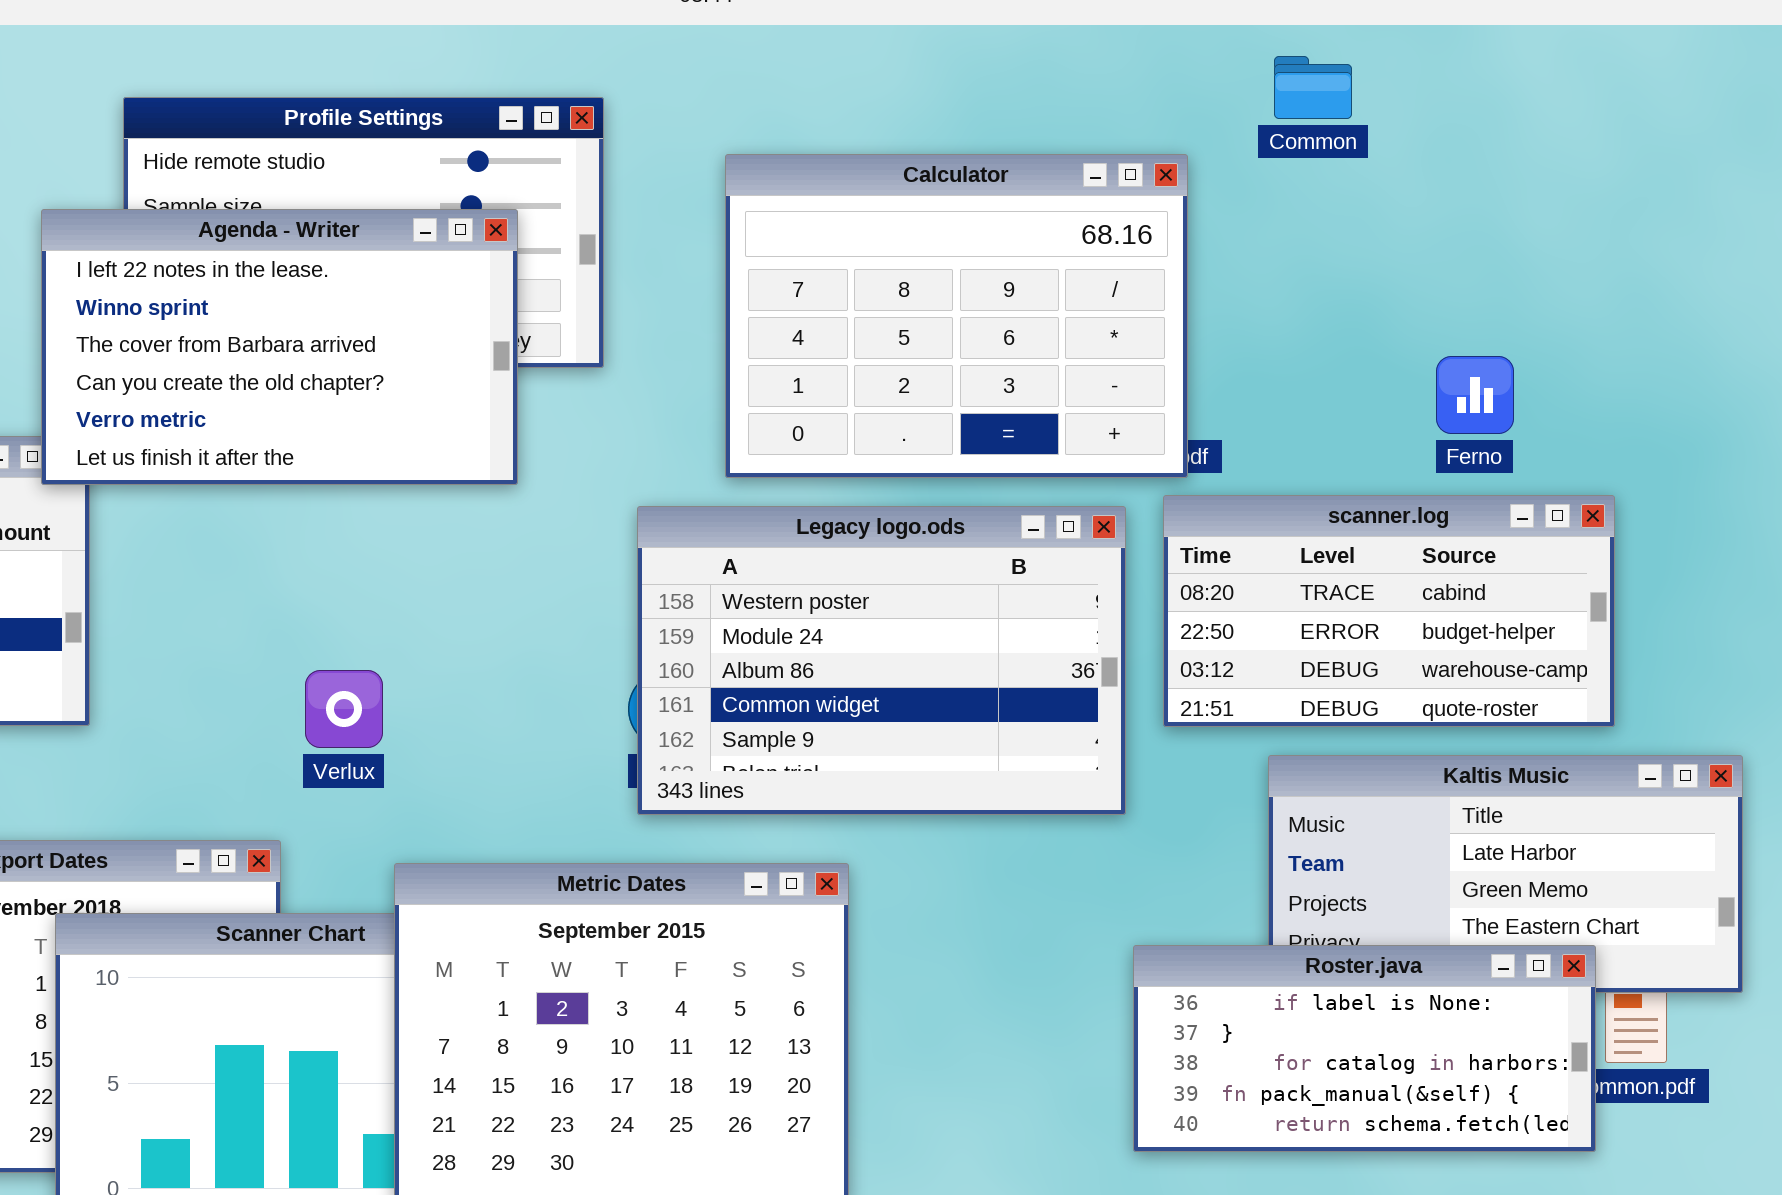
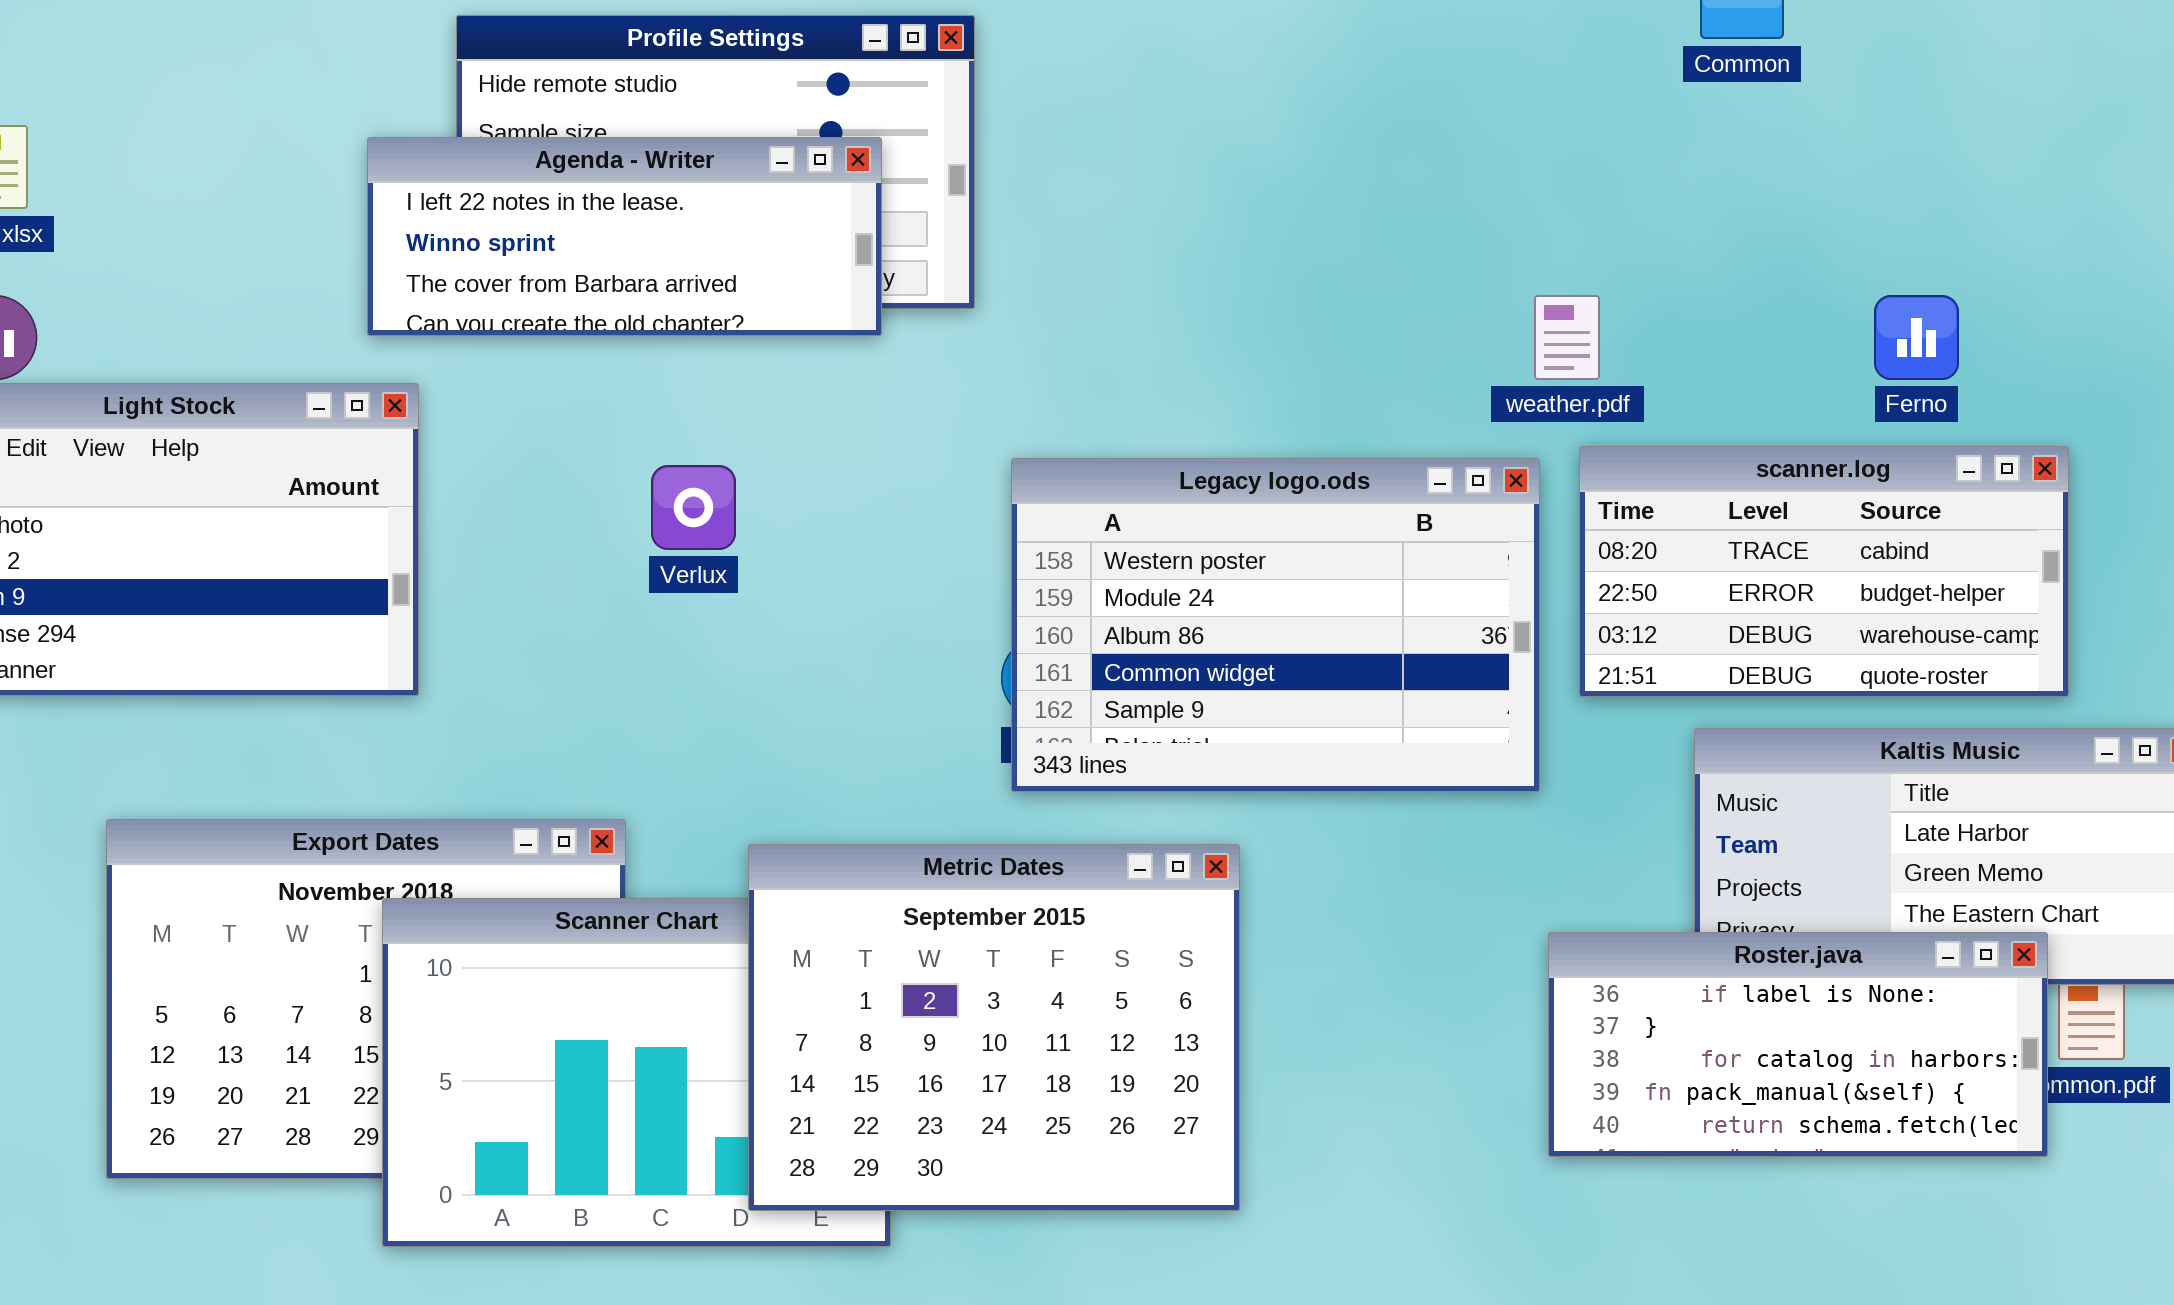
Calculator: [725,154,1188,478] -> none, closed
Agenda - Writer: [41,209,518,485] -> [367,137,882,336], resized
Verlux: [305,670,383,748] -> [651,465,736,550], moved

